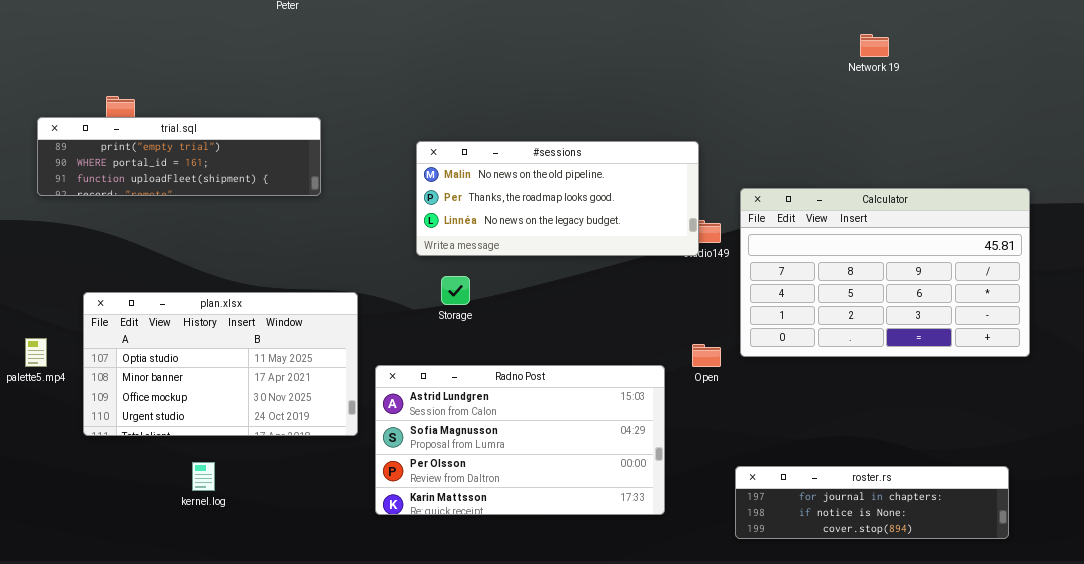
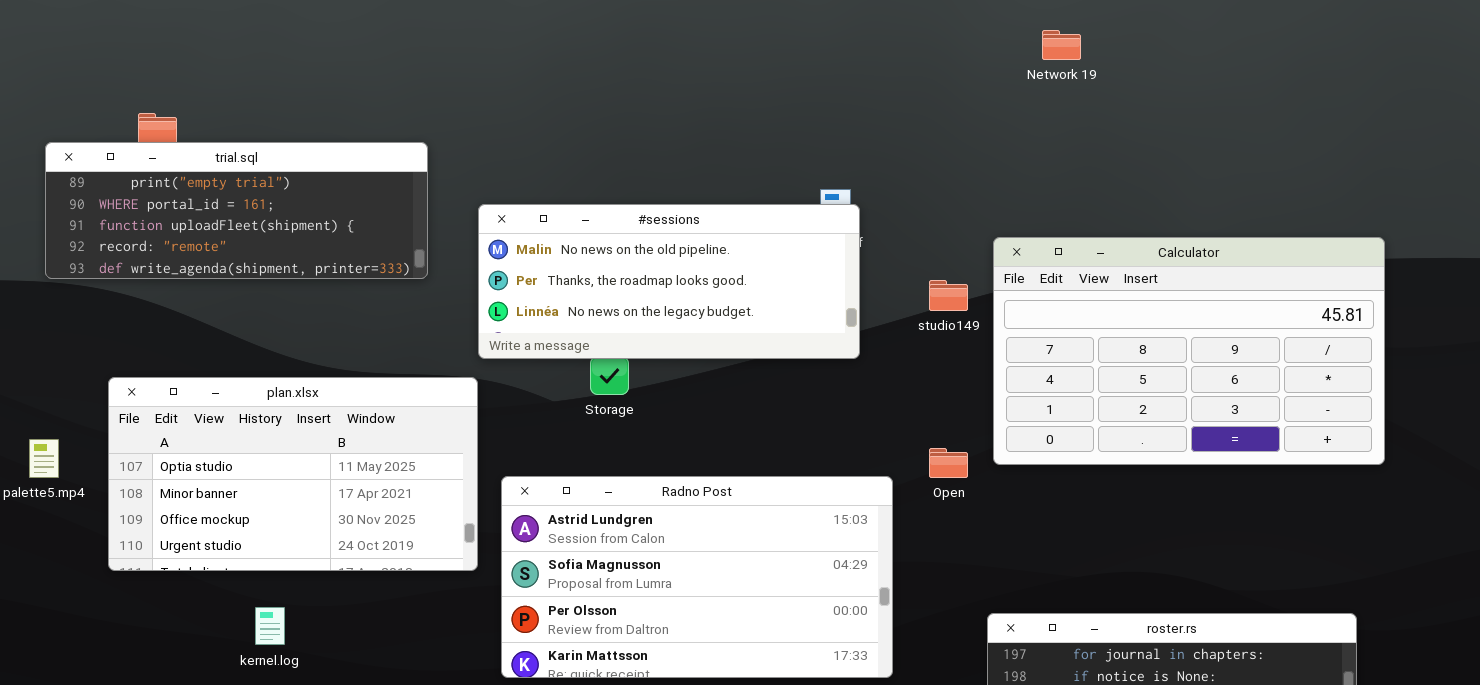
Network 19: [860,34,889,57] -> [1042,30,1081,60], moved
trial.sql: [37,117,321,196] -> [45,142,428,279], resized
#sessions: [416,141,699,256] -> [478,204,860,359], moved

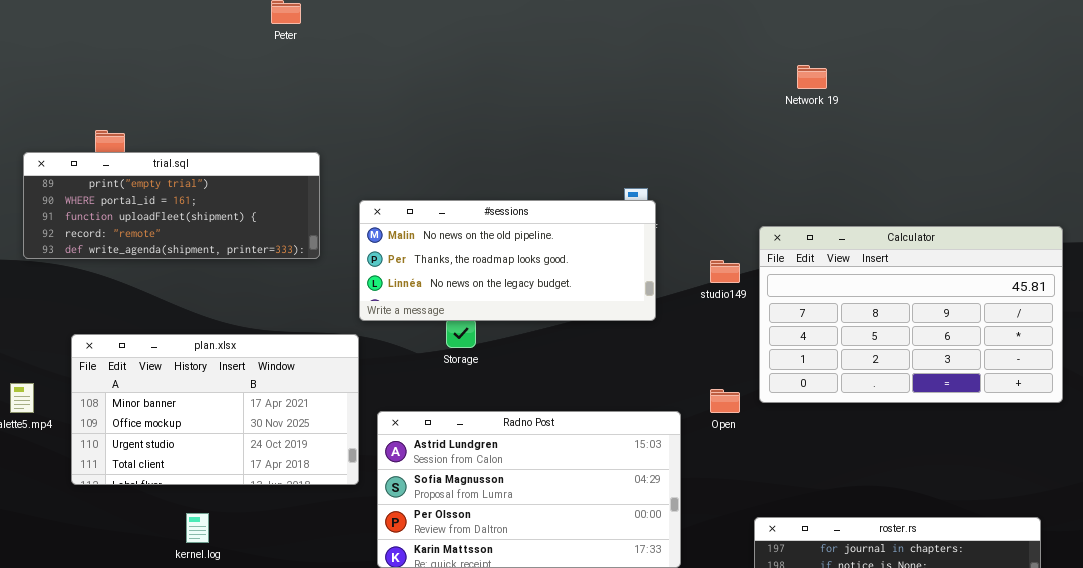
plan.xlsx: [108,377,478,571] -> [71,334,359,485], scrolled down 1 row

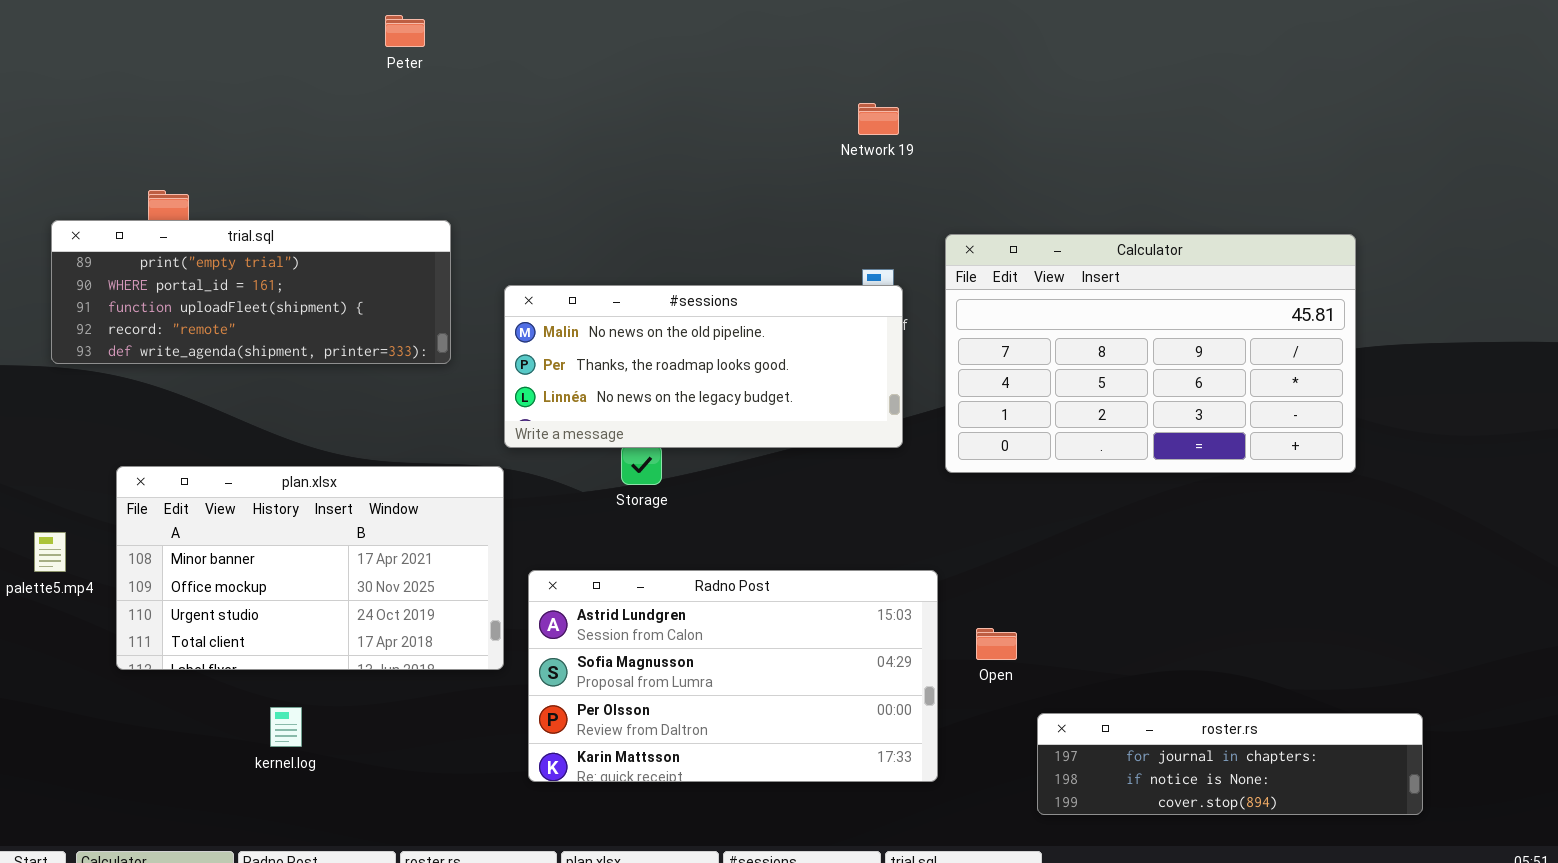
Network 19: [797,65,827,89] -> [858,103,899,135], moved
Calculator: [759,226,1063,403] -> [945,234,1356,473], moved
Open: [710,389,740,413] -> [976,628,1017,660], moved

